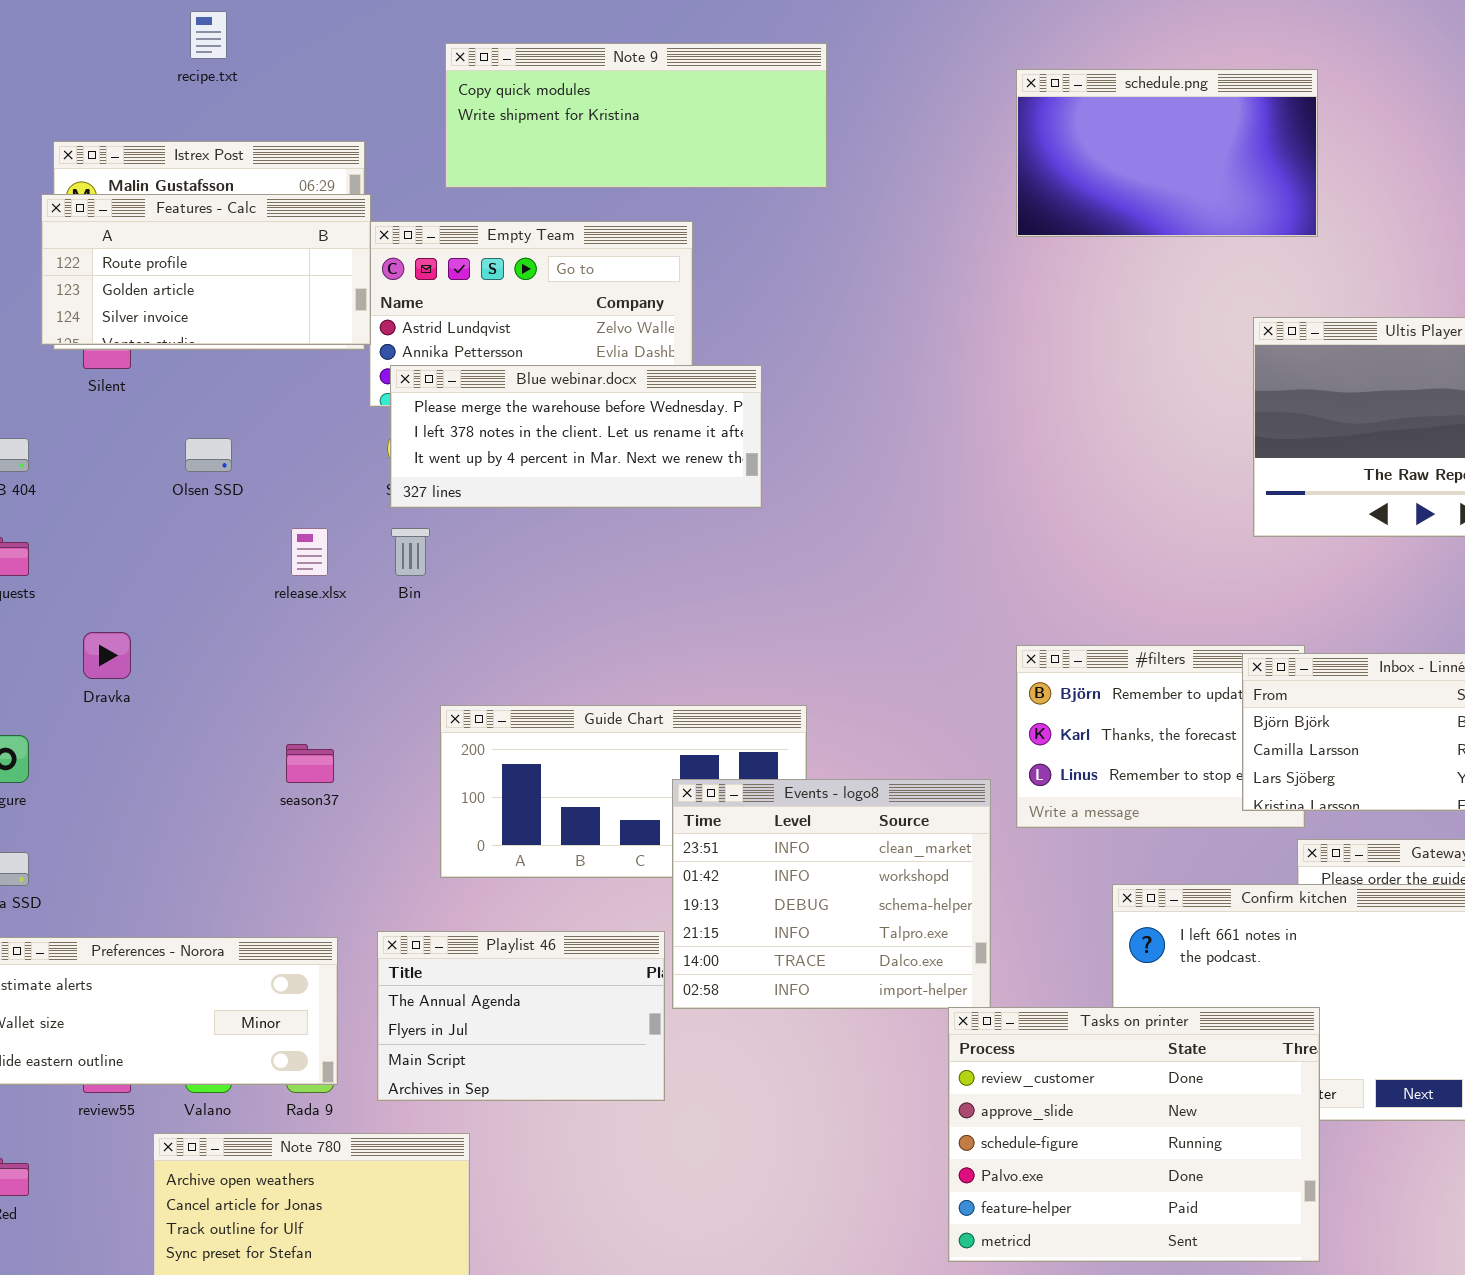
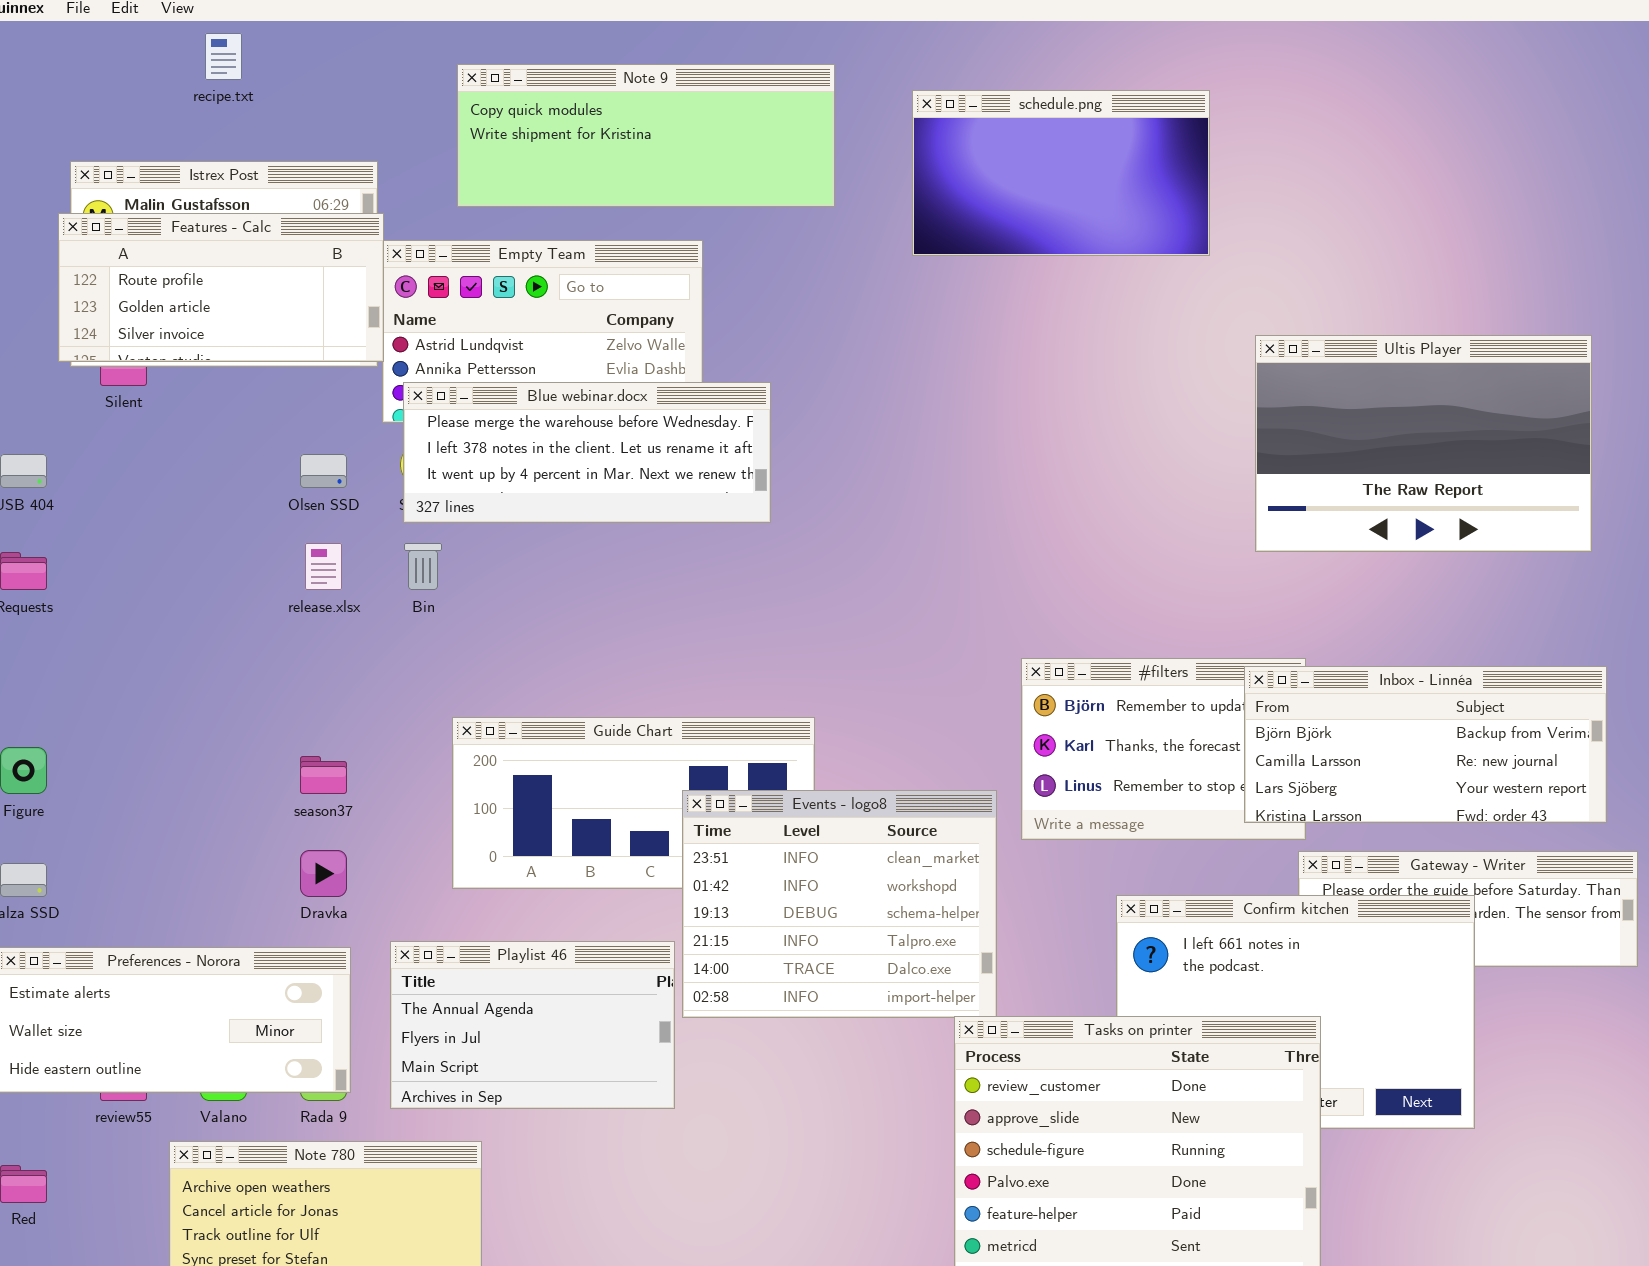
schedule.png: [1016,69,1318,237] -> [912,90,1210,256], moved
Olsen SSD: [185,438,232,472] -> [300,454,347,488], moved
Dravka: [83,632,131,679] -> [300,850,347,897], moved

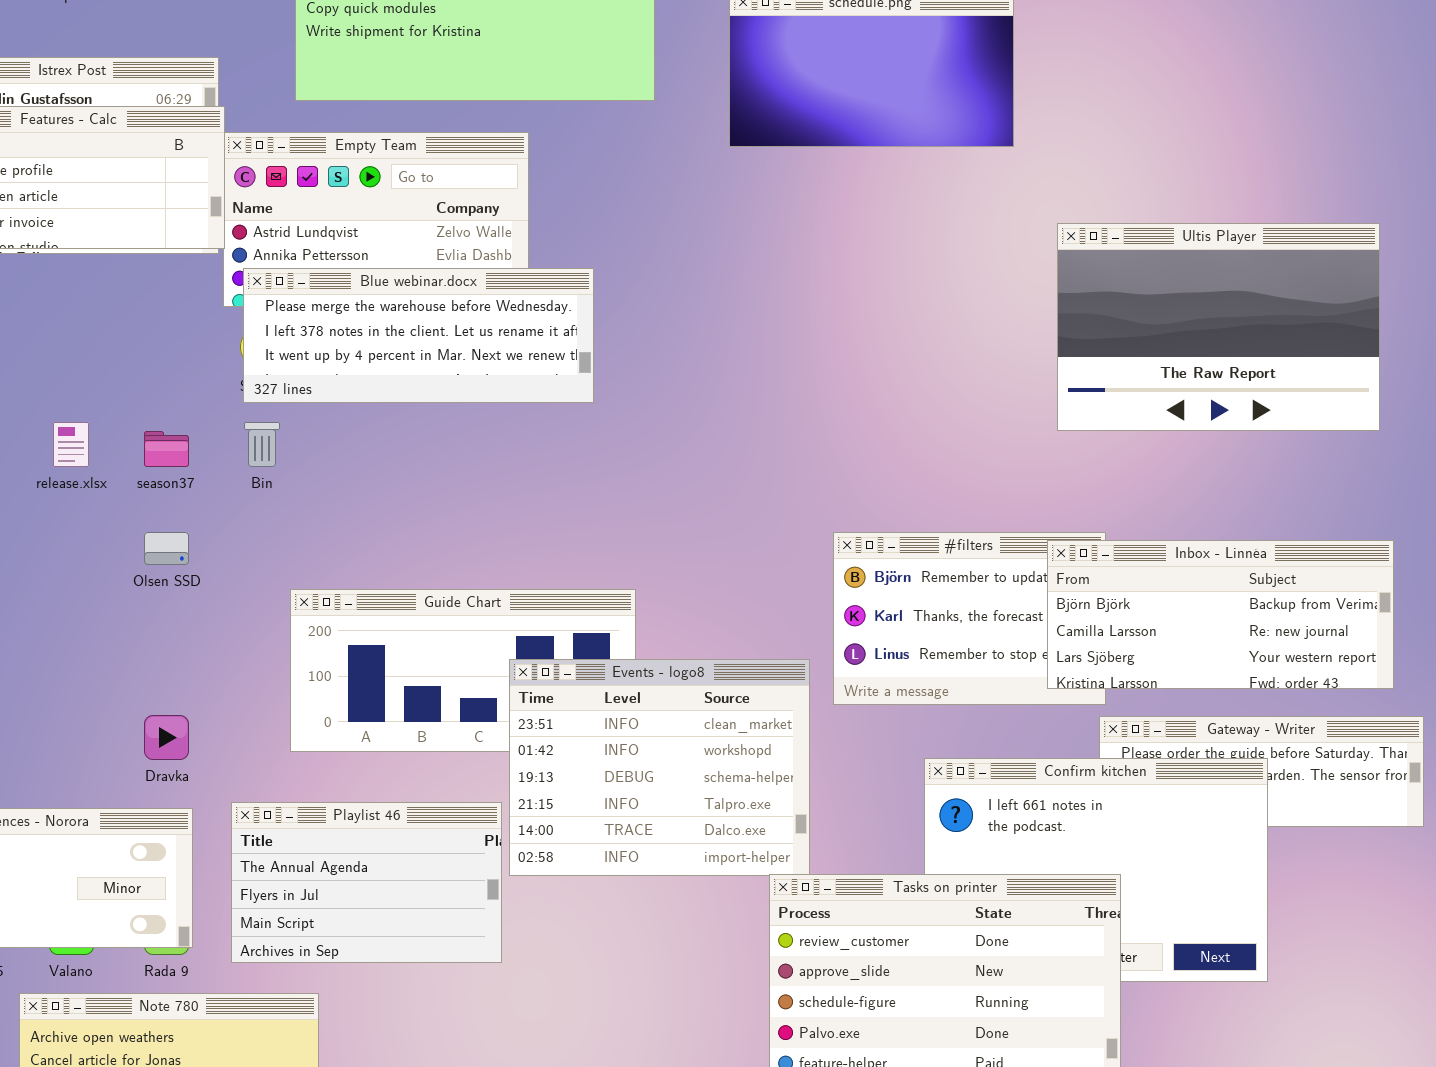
Olsen SSD: [300,454,347,488] -> [144,532,189,565], moved
release.xlsx: [305,543,342,590] -> [53,422,89,467], moved
season37: [300,756,347,794] -> [144,431,189,467], moved

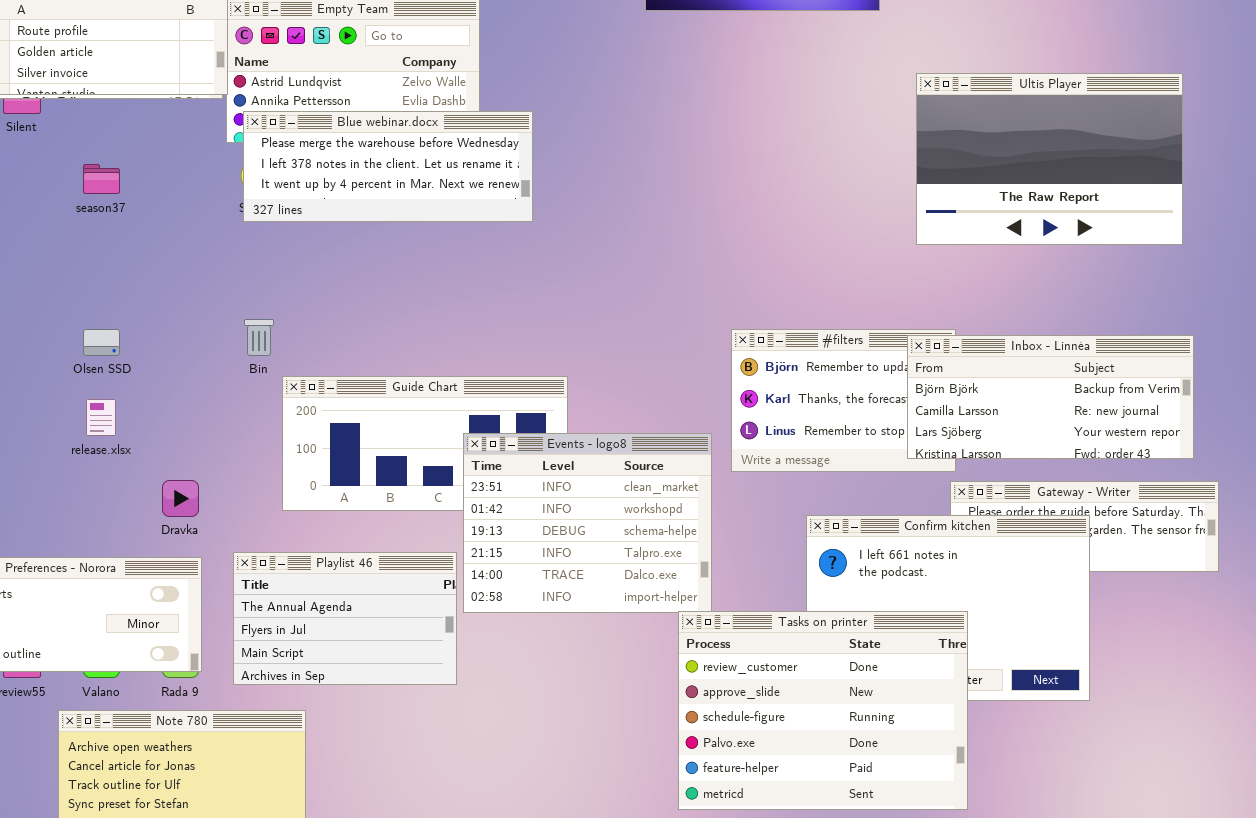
release.xlsx: [53,422,89,467] -> [86,399,116,436], moved
Bin: [244,422,280,467] -> [244,319,274,356], moved
season37: [144,431,189,467] -> [83,164,120,194], moved
Olsen SSD: [144,532,189,565] -> [83,329,120,356], moved

